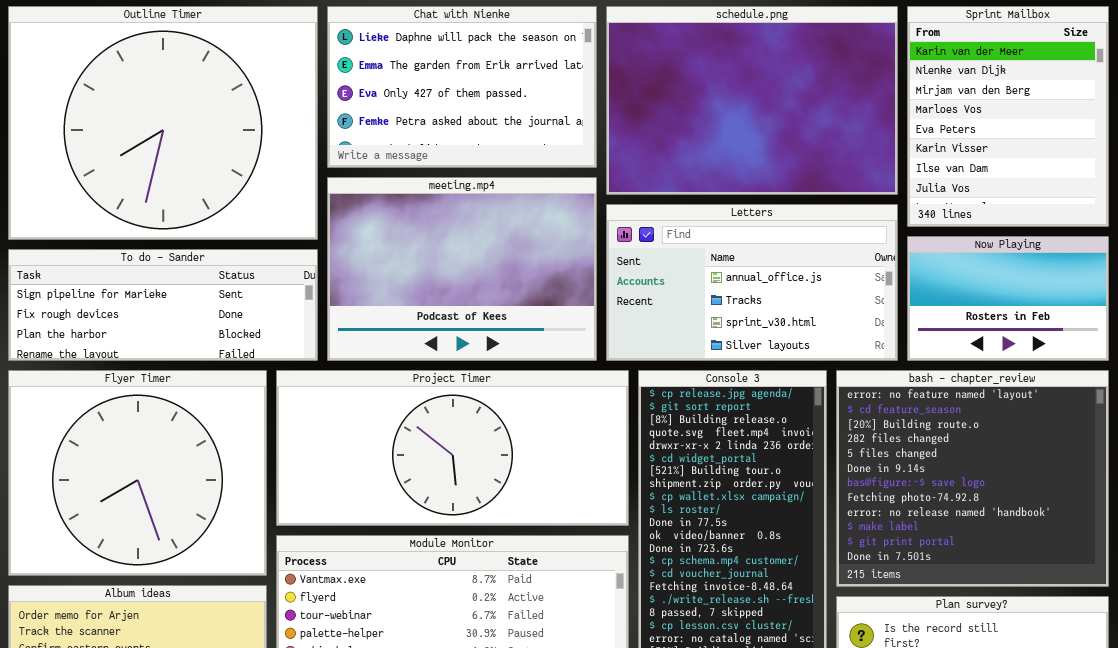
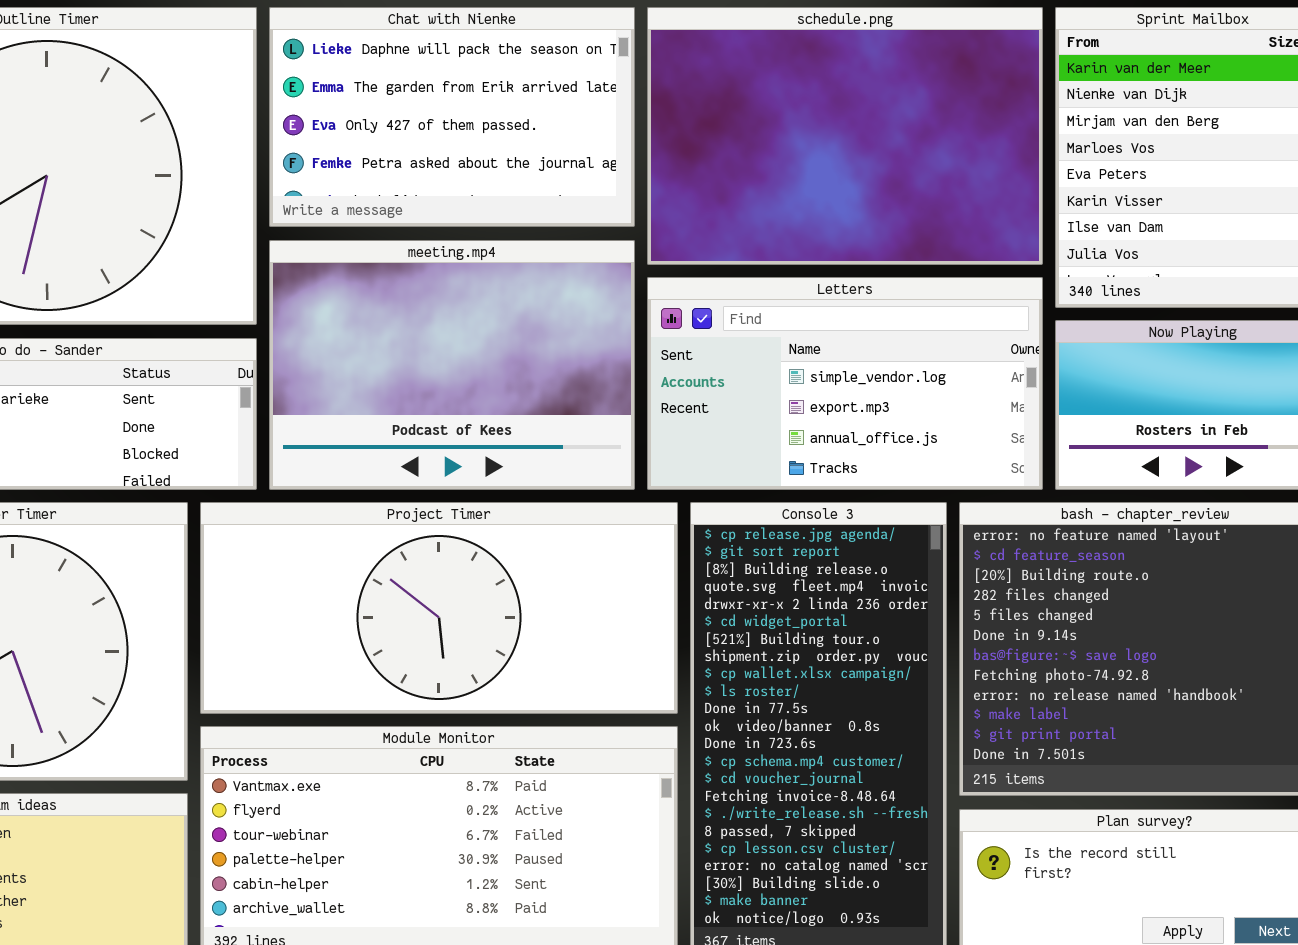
Letters: [606,204,898,361] -> [647,277,1043,490], scrolled up 2 rows

